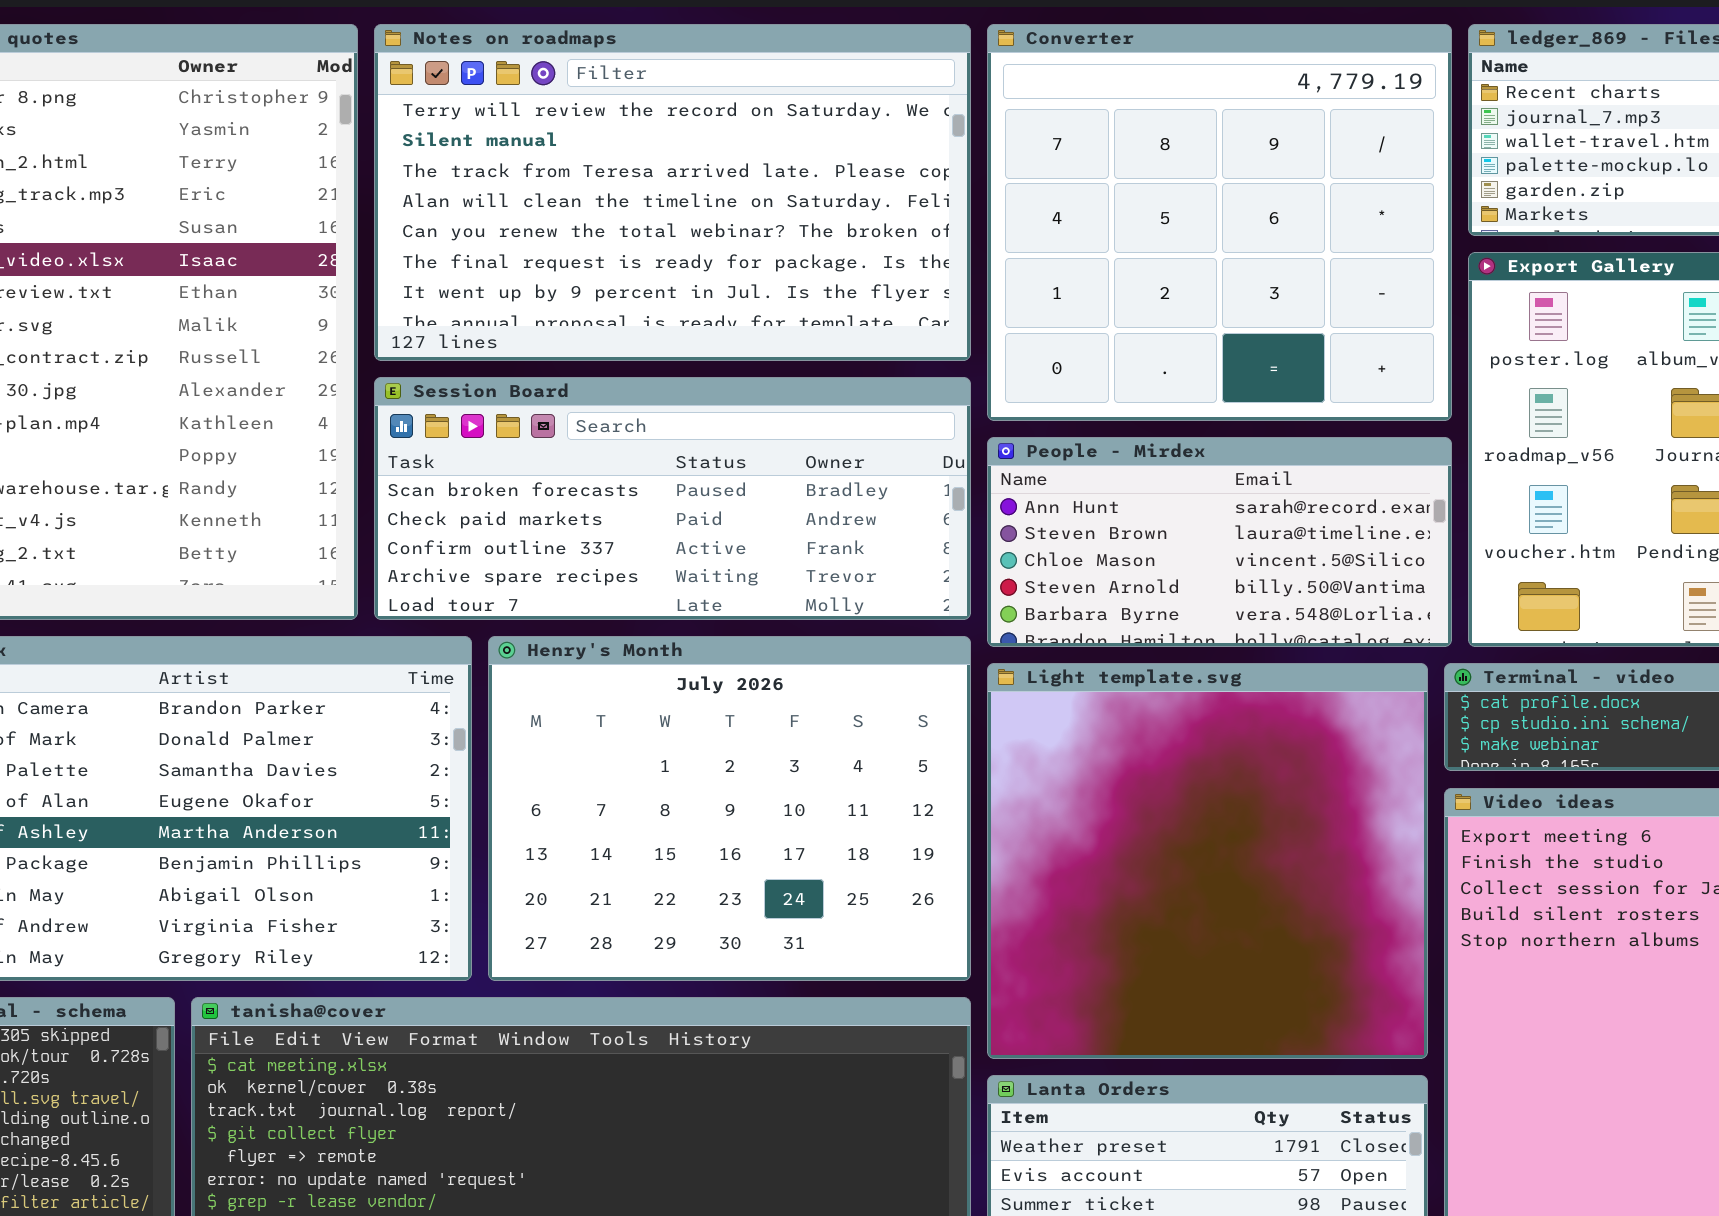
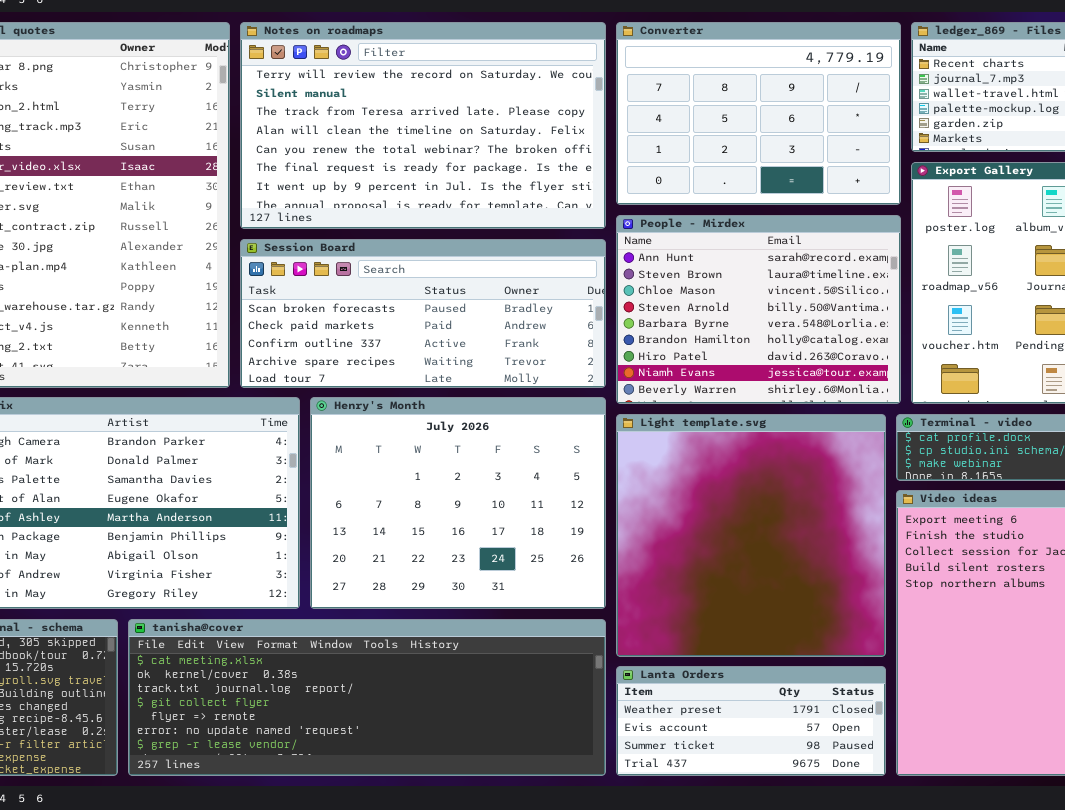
Converter: [987,24,1452,421] -> [616,22,901,205], resized
People - Mirdex: [987,437,1452,647] -> [616,215,901,404], resized

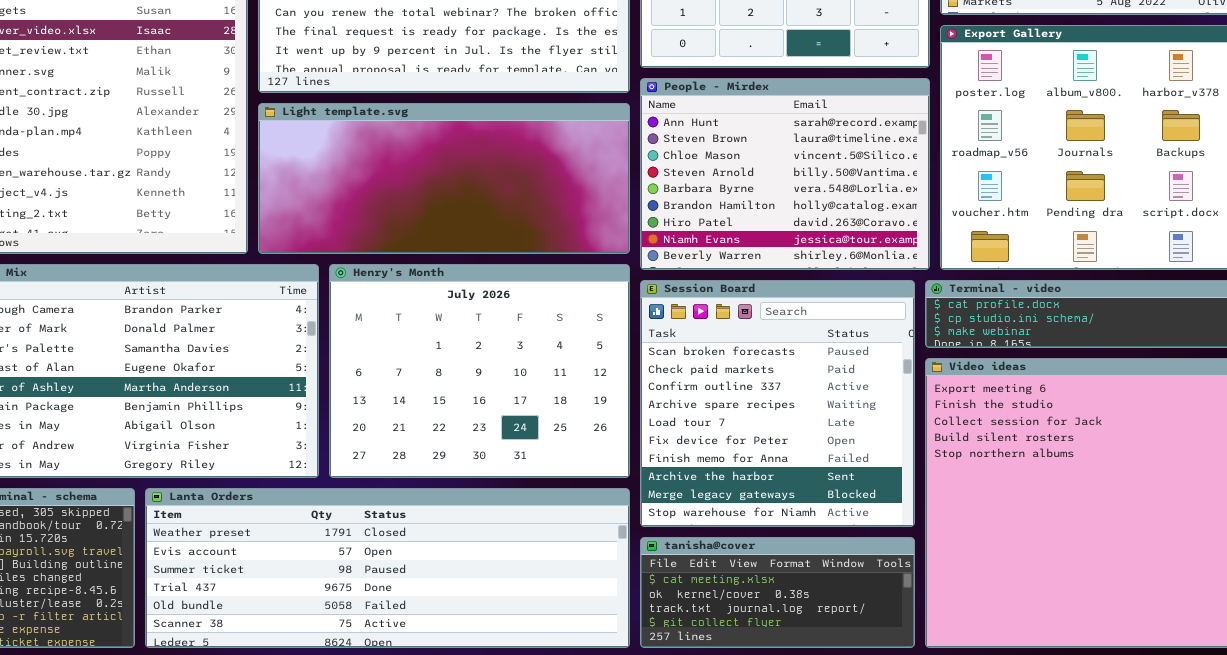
Session Board: [240,239,606,388] -> [640,280,915,527], moved, resized
Light template.svg: [616,414,886,657] -> [258,103,630,254], moved, resized
tanisha@cover: [128,619,606,776] -> [640,537,915,648], moved, resized
Lanta Orders: [616,666,886,776] -> [145,488,630,648], moved, resized

